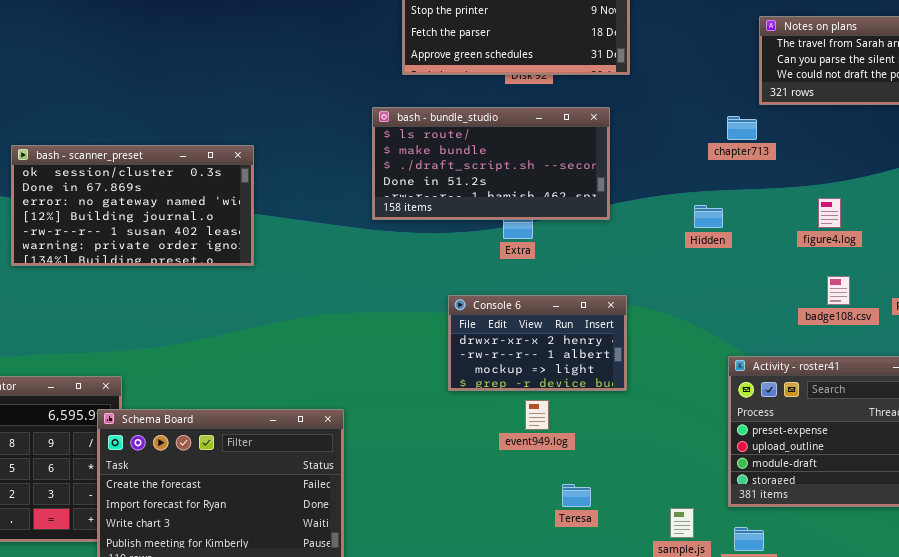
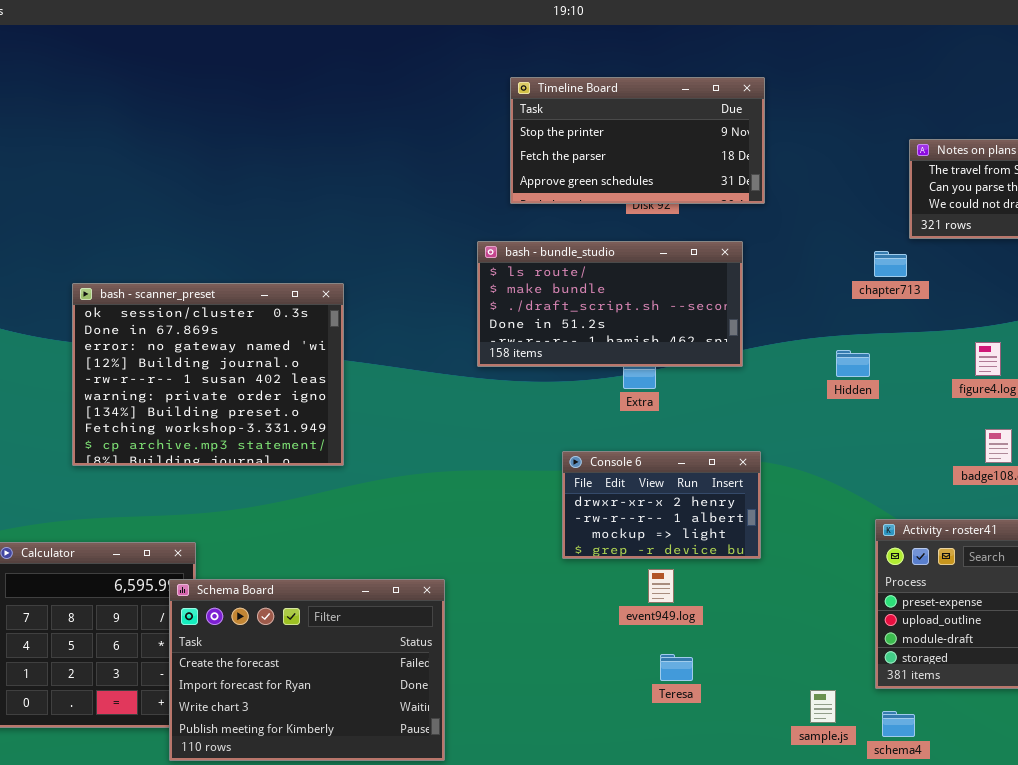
bash - scanner_preset: [11,145,254,266] -> [72,283,344,466], resized
Teresa: [562,484,591,507] -> [660,654,693,681], moved

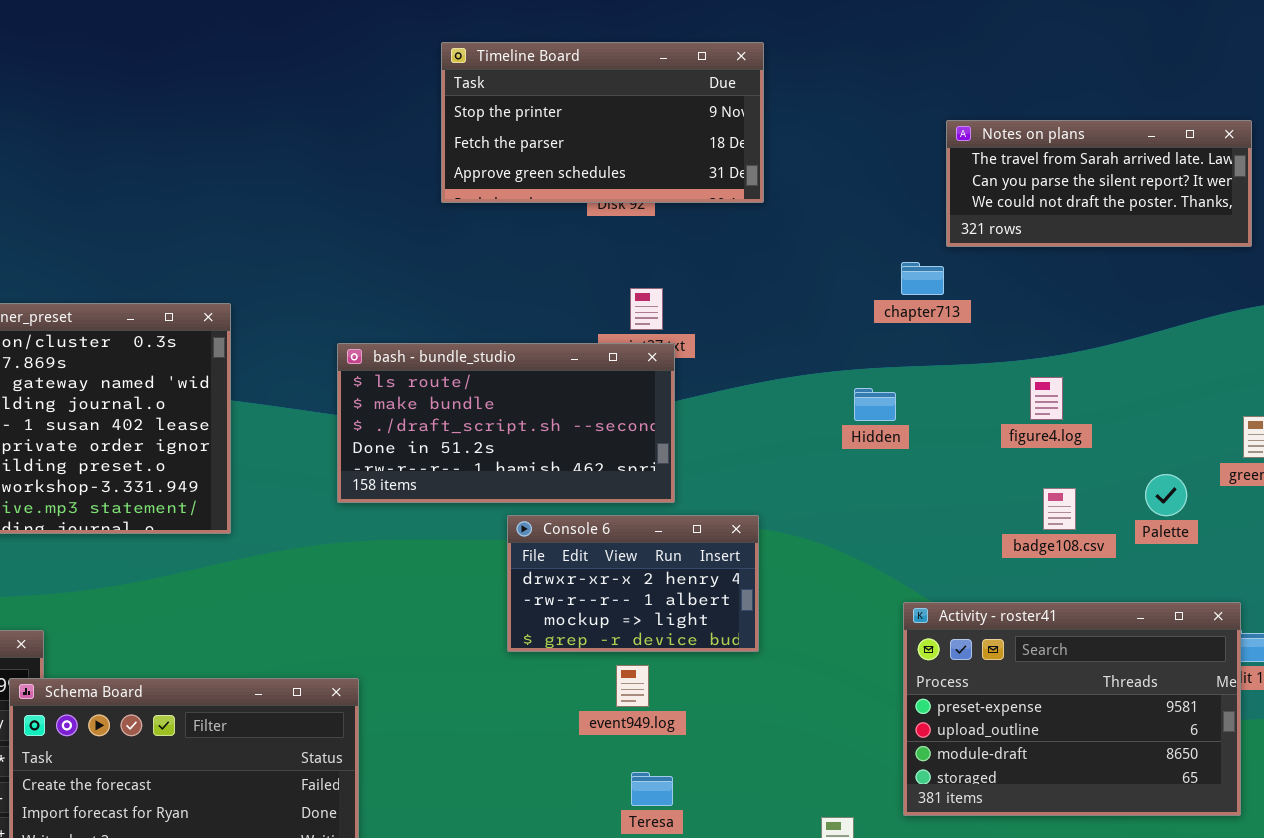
bash - bundle_studio: [477,241,743,367] -> [337,343,675,503], moved

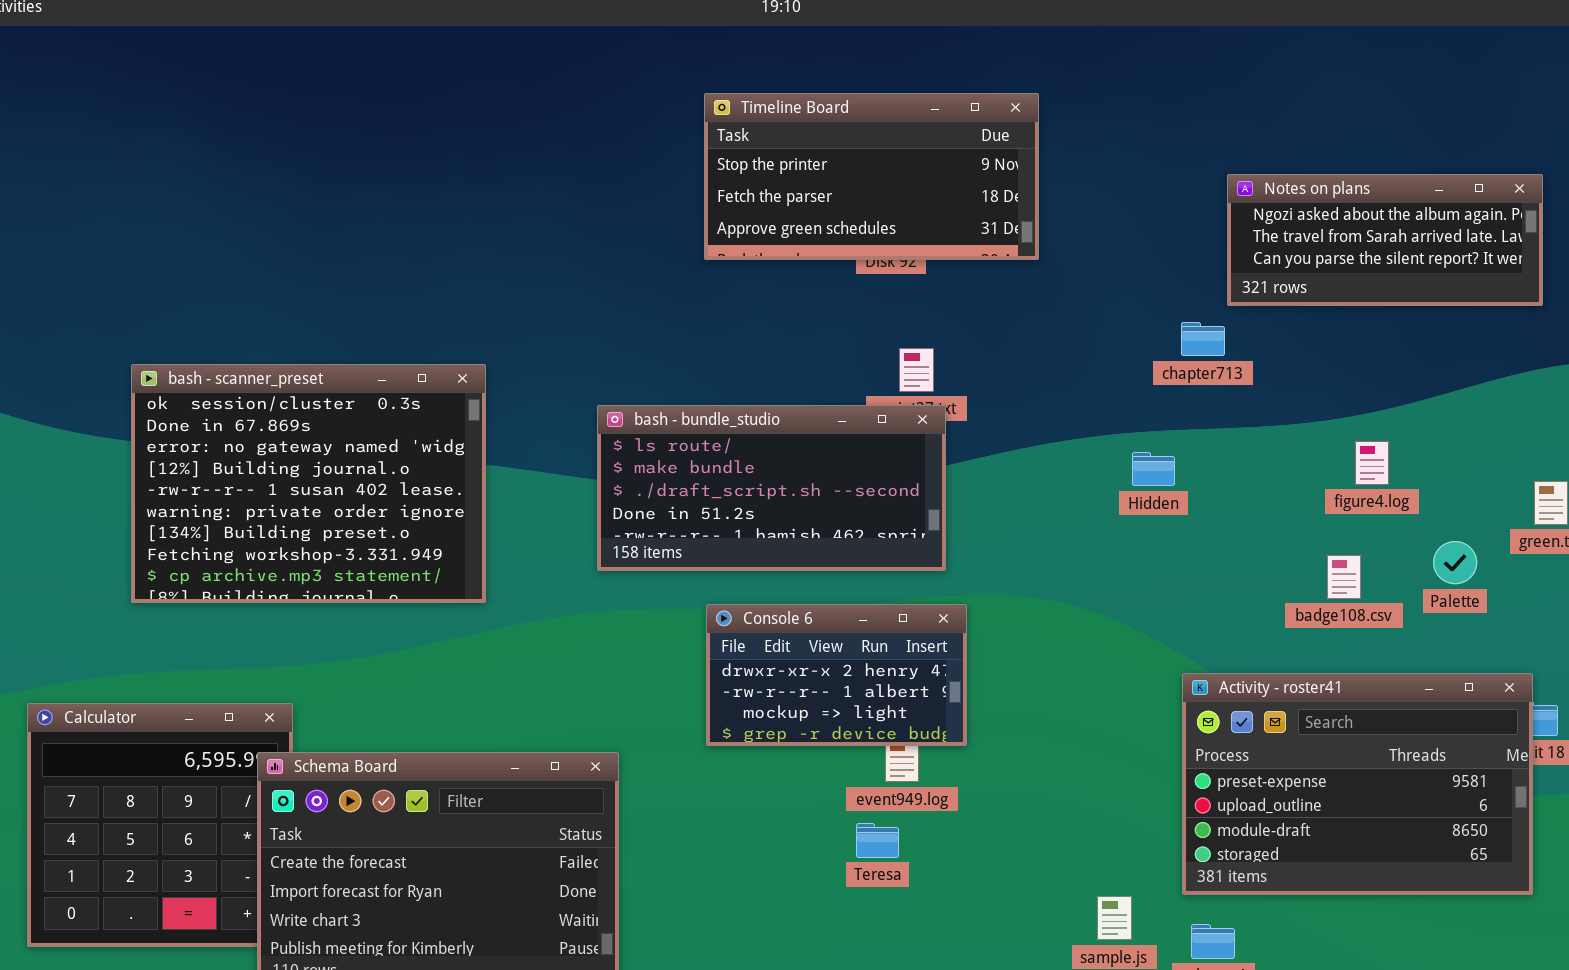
Notes on plans: [946,120,1252,247] -> [1227,174,1543,306], scrolled up 1 row
figure4.log: [1030,377,1063,420] -> [1355,441,1389,485], moved
Console 6: [507,515,759,652] -> [706,604,967,746], moved
Teresa: [631,772,673,806] -> [856,823,899,858], moved

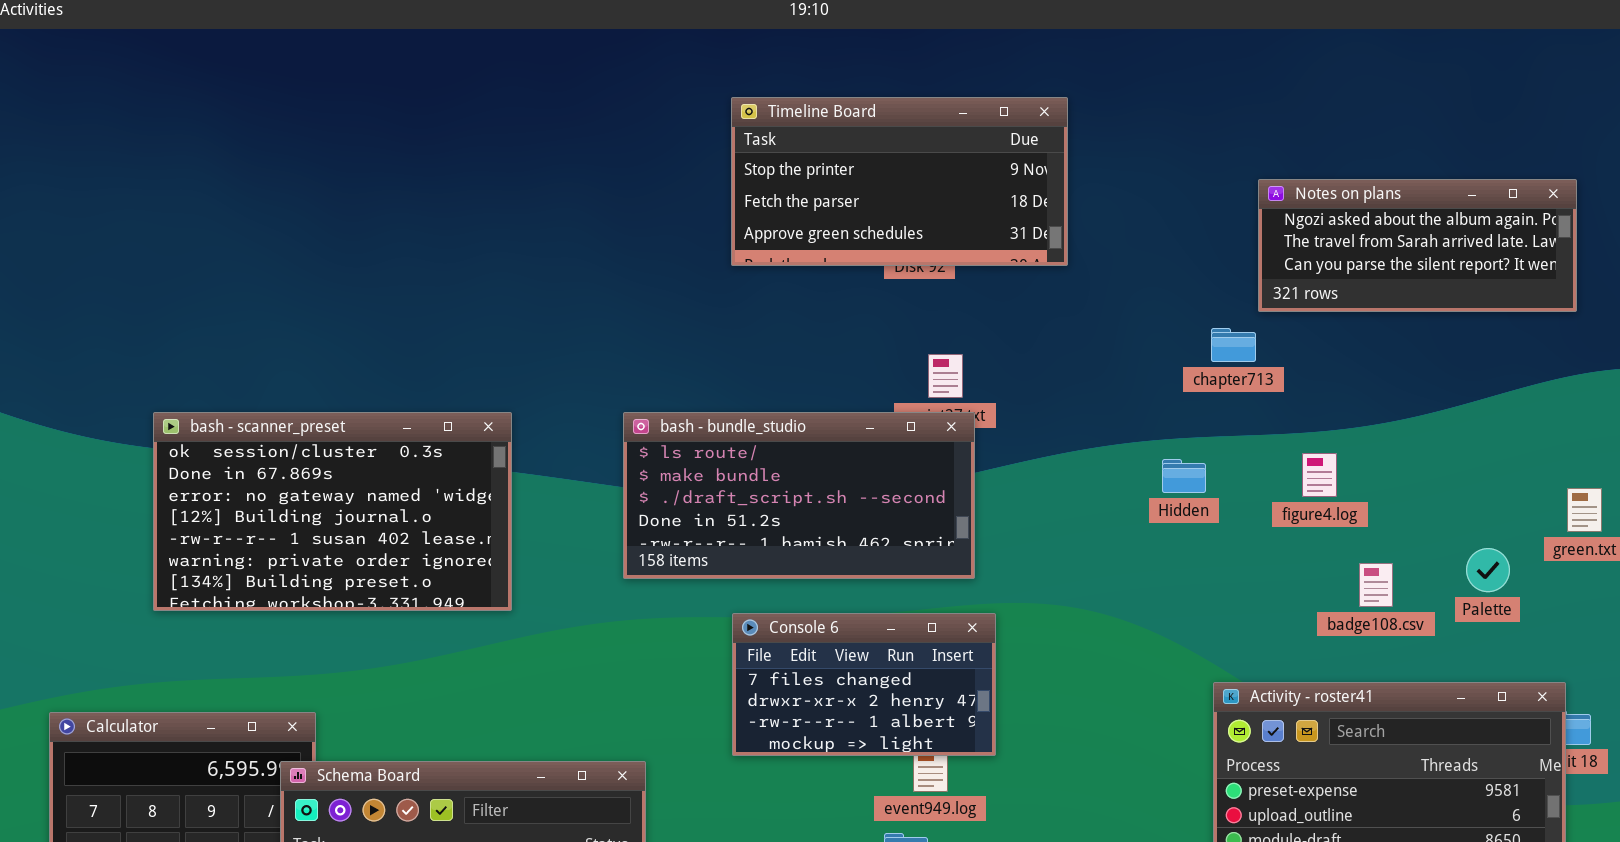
bash - scanner_preset: [131,364,486,603] -> [153,412,512,611], resized
figure4.log: [1355,441,1389,485] -> [1302,453,1337,497], moved
Console 6: [706,604,967,746] -> [732,613,996,756], scrolled up 1 row

